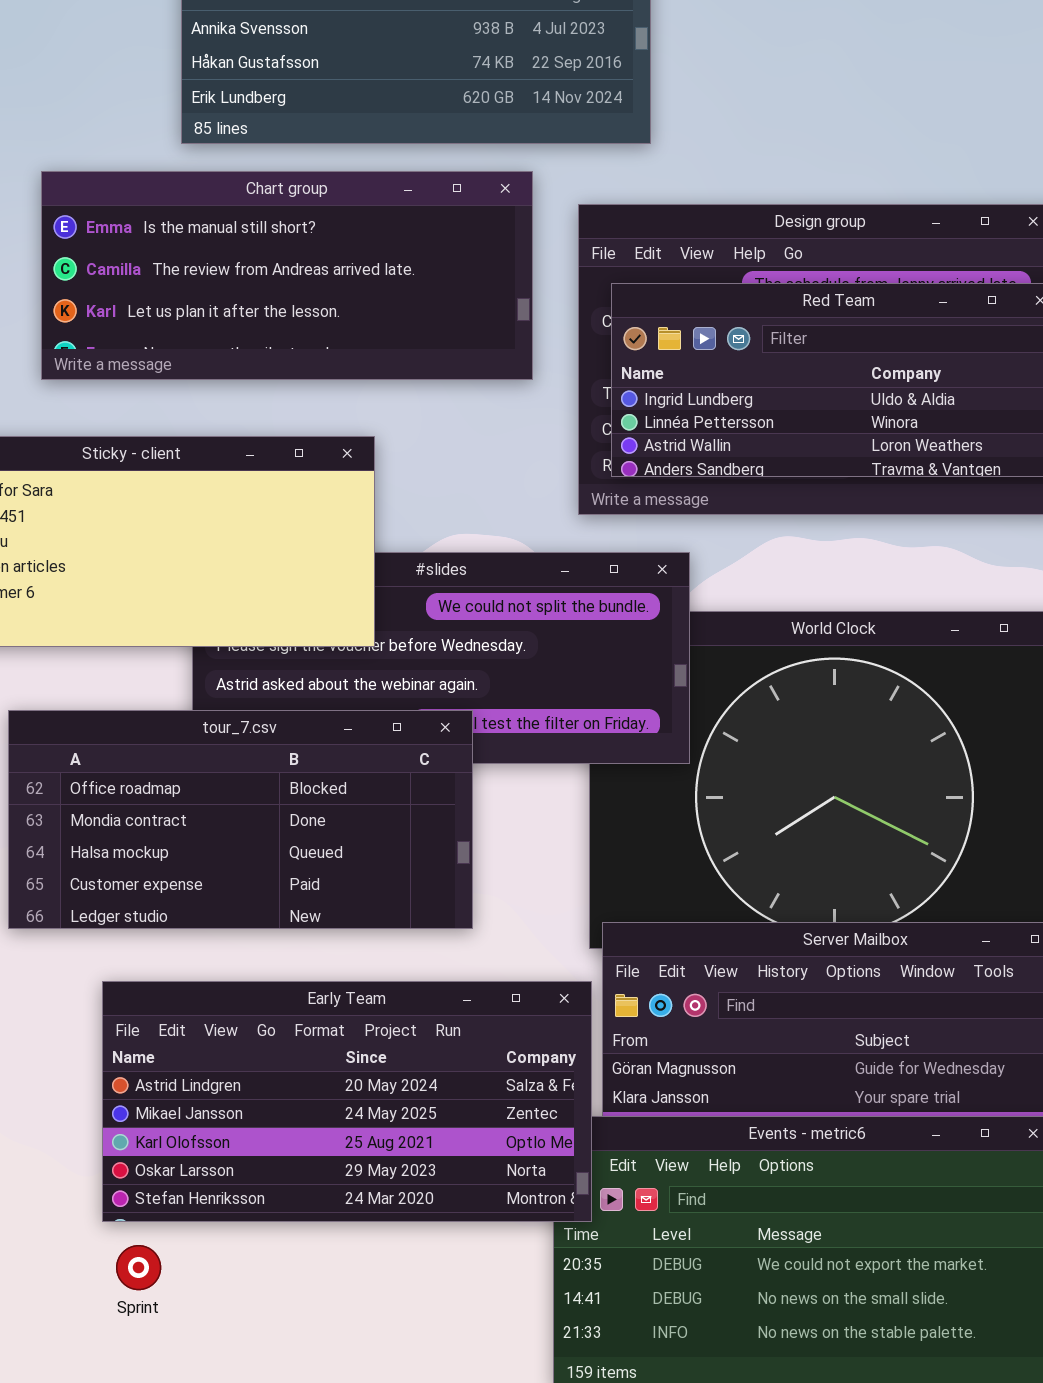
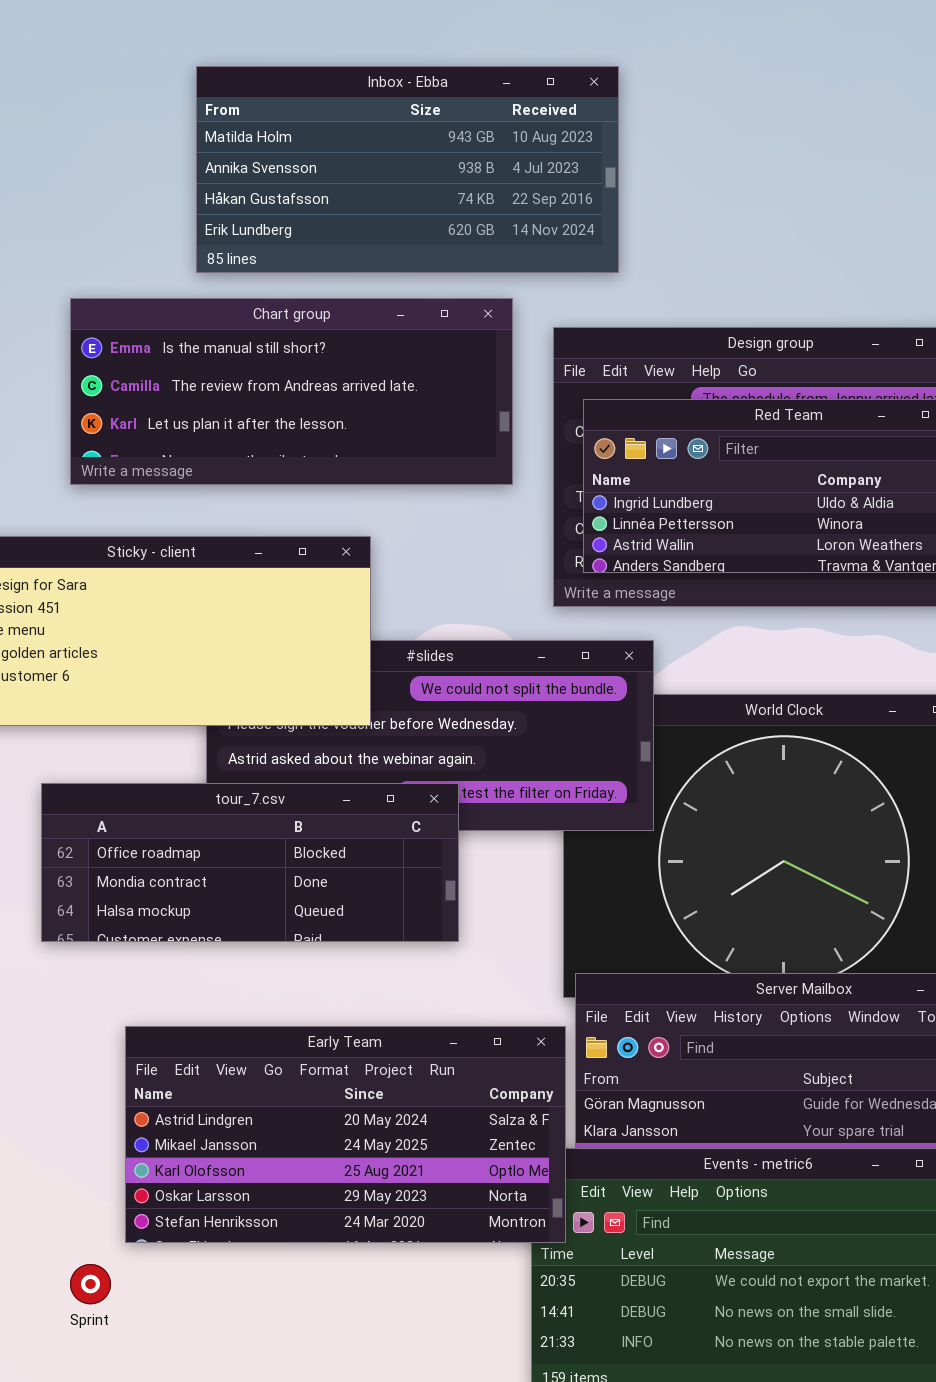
tour_7.csv: [8,710,473,929] -> [41,783,459,942], resized
Sprint: [116,1245,161,1290] -> [70,1264,111,1304], moved

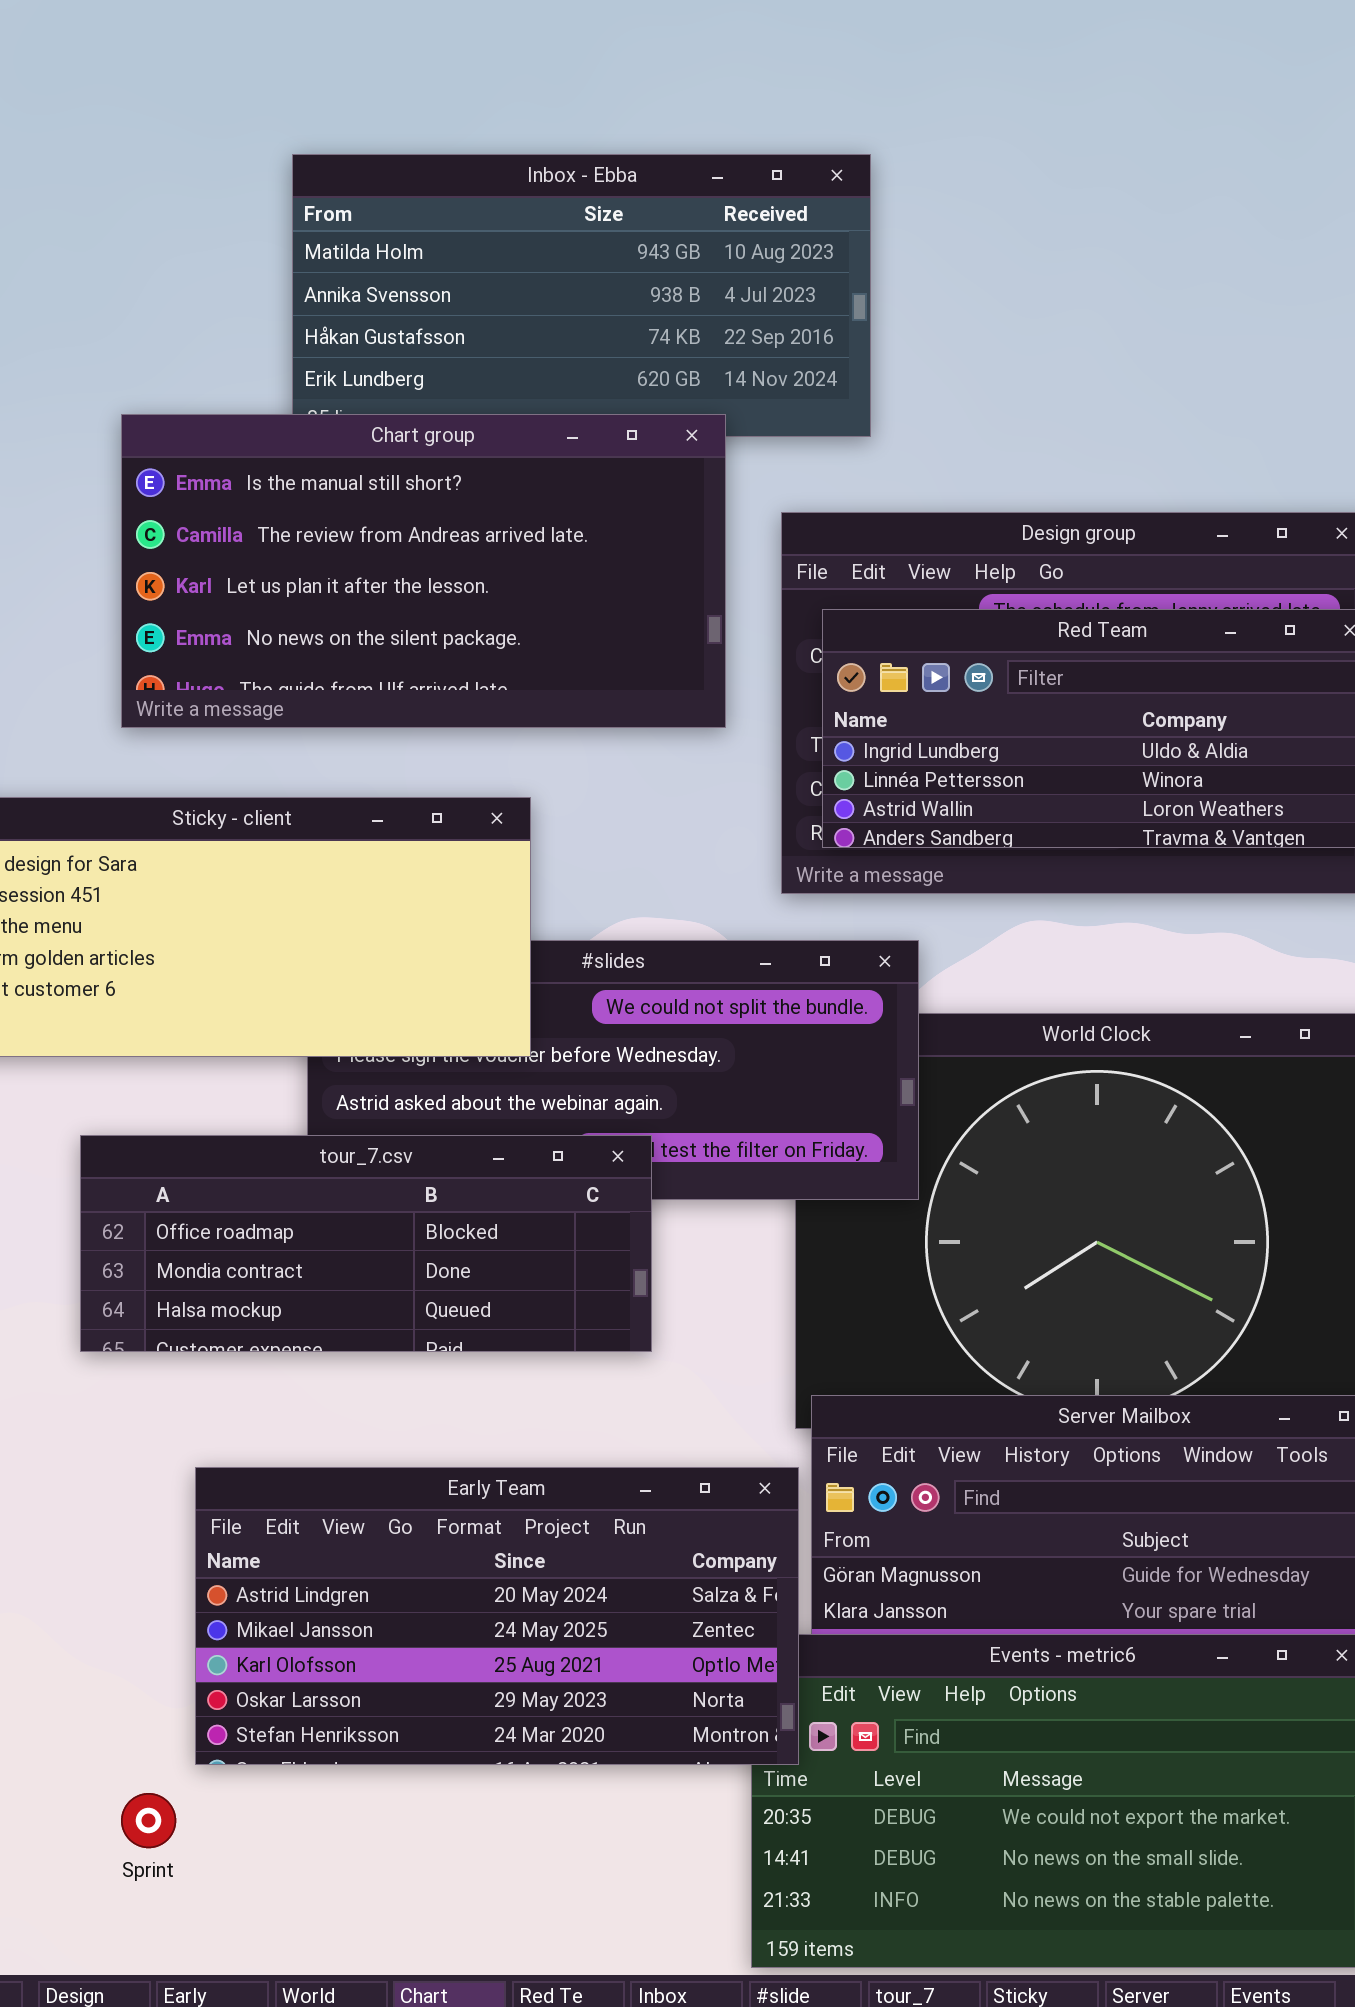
Chart group: [70,298,513,485] -> [121,414,726,728], resized

